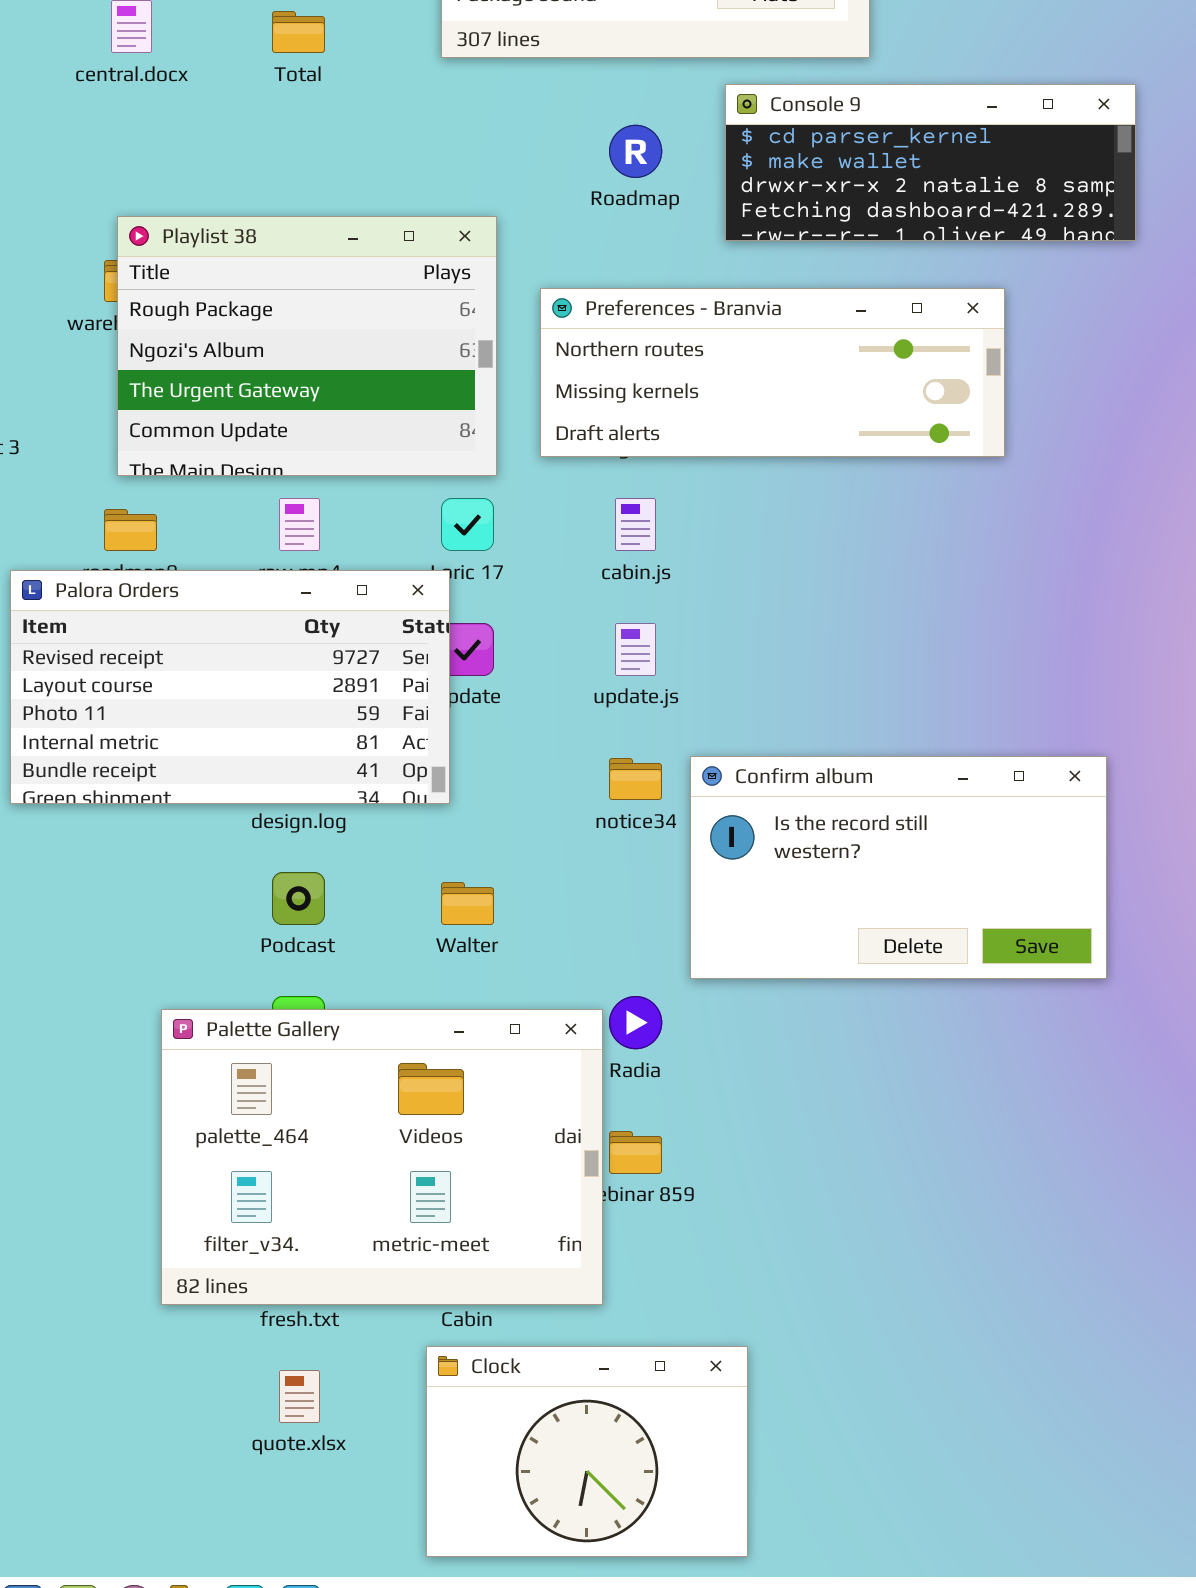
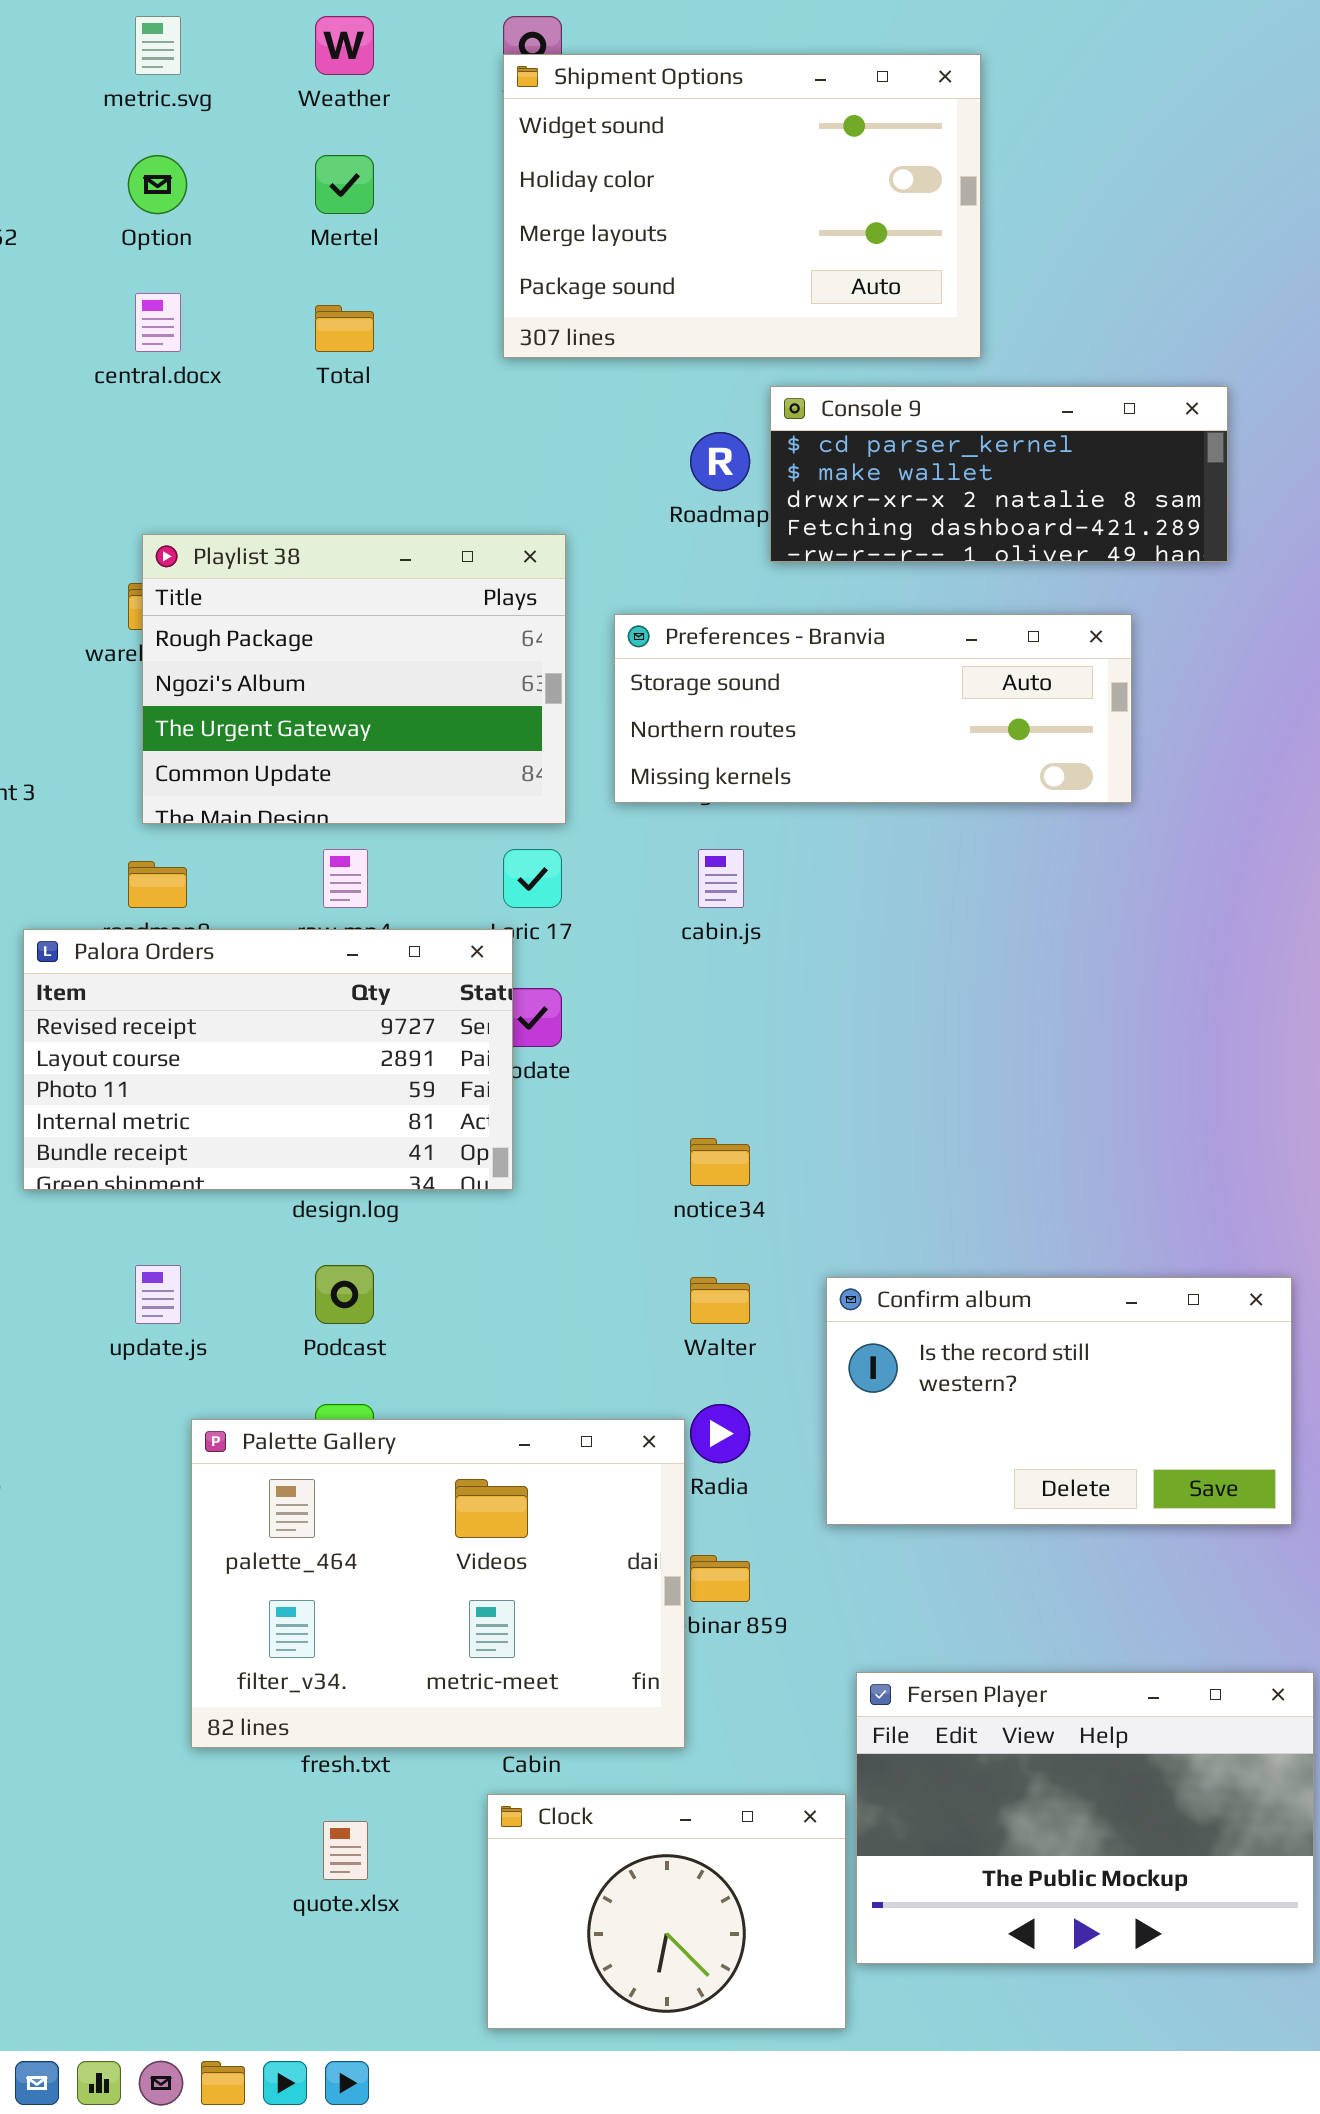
Console 9: [725,84,1136,241] -> [770,386,1228,562], moved
Preferences - Branvia: [540,288,1005,457] -> [614,614,1132,803], scrolled up 1 row
update.js: [615,623,656,676] -> [135,1265,181,1324], moved
Confirm album: [690,756,1107,979] -> [826,1277,1292,1525], moved
Walter: [441,882,494,925] -> [690,1277,750,1324], moved
Fersen Player: none -> [856,1672,1314,1964], opened

